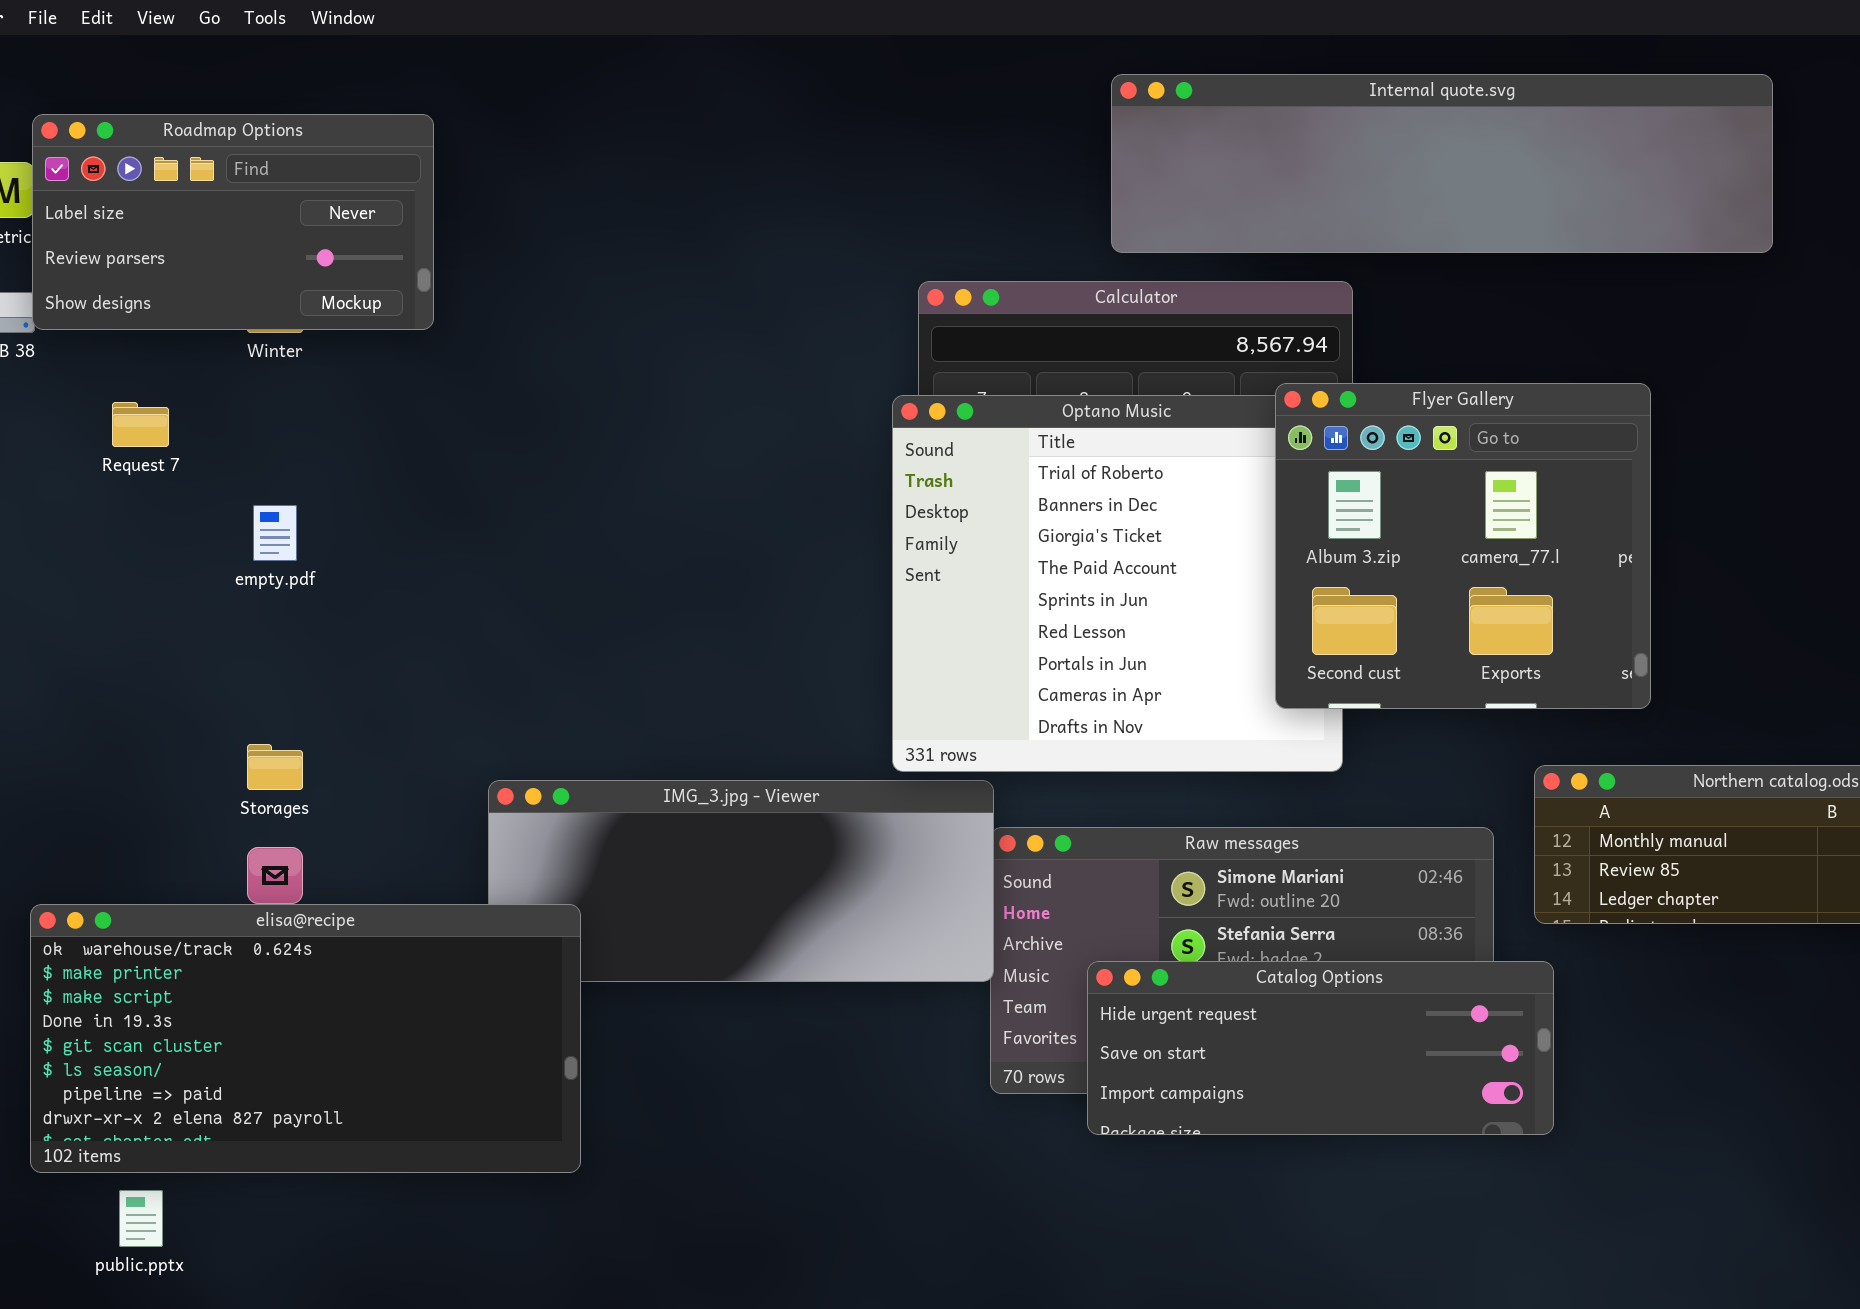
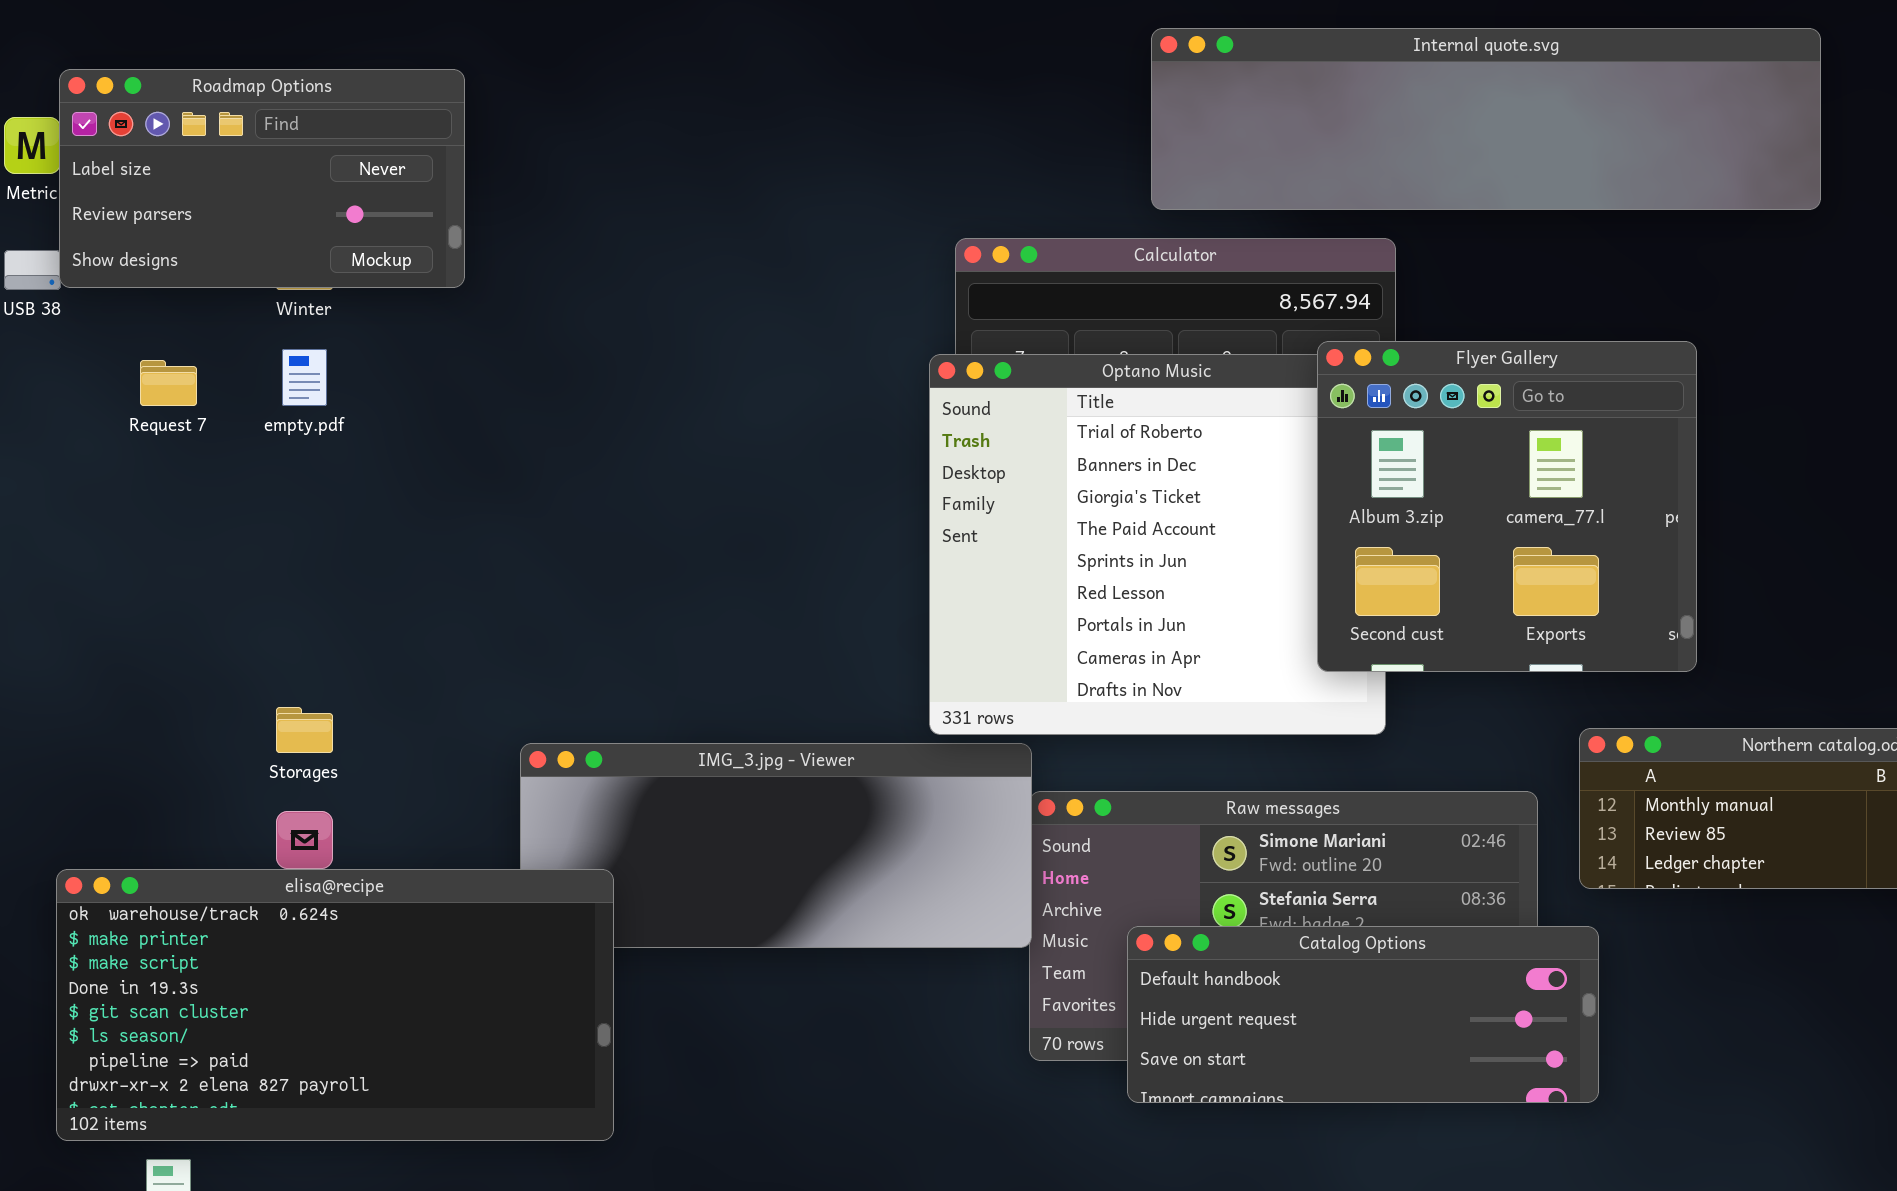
empty.pdf: [253,505,297,561] -> [282,349,327,406], moved
Catalog Options: [1087,961,1554,1135] -> [1127,926,1599,1103], scrolled up 1 row

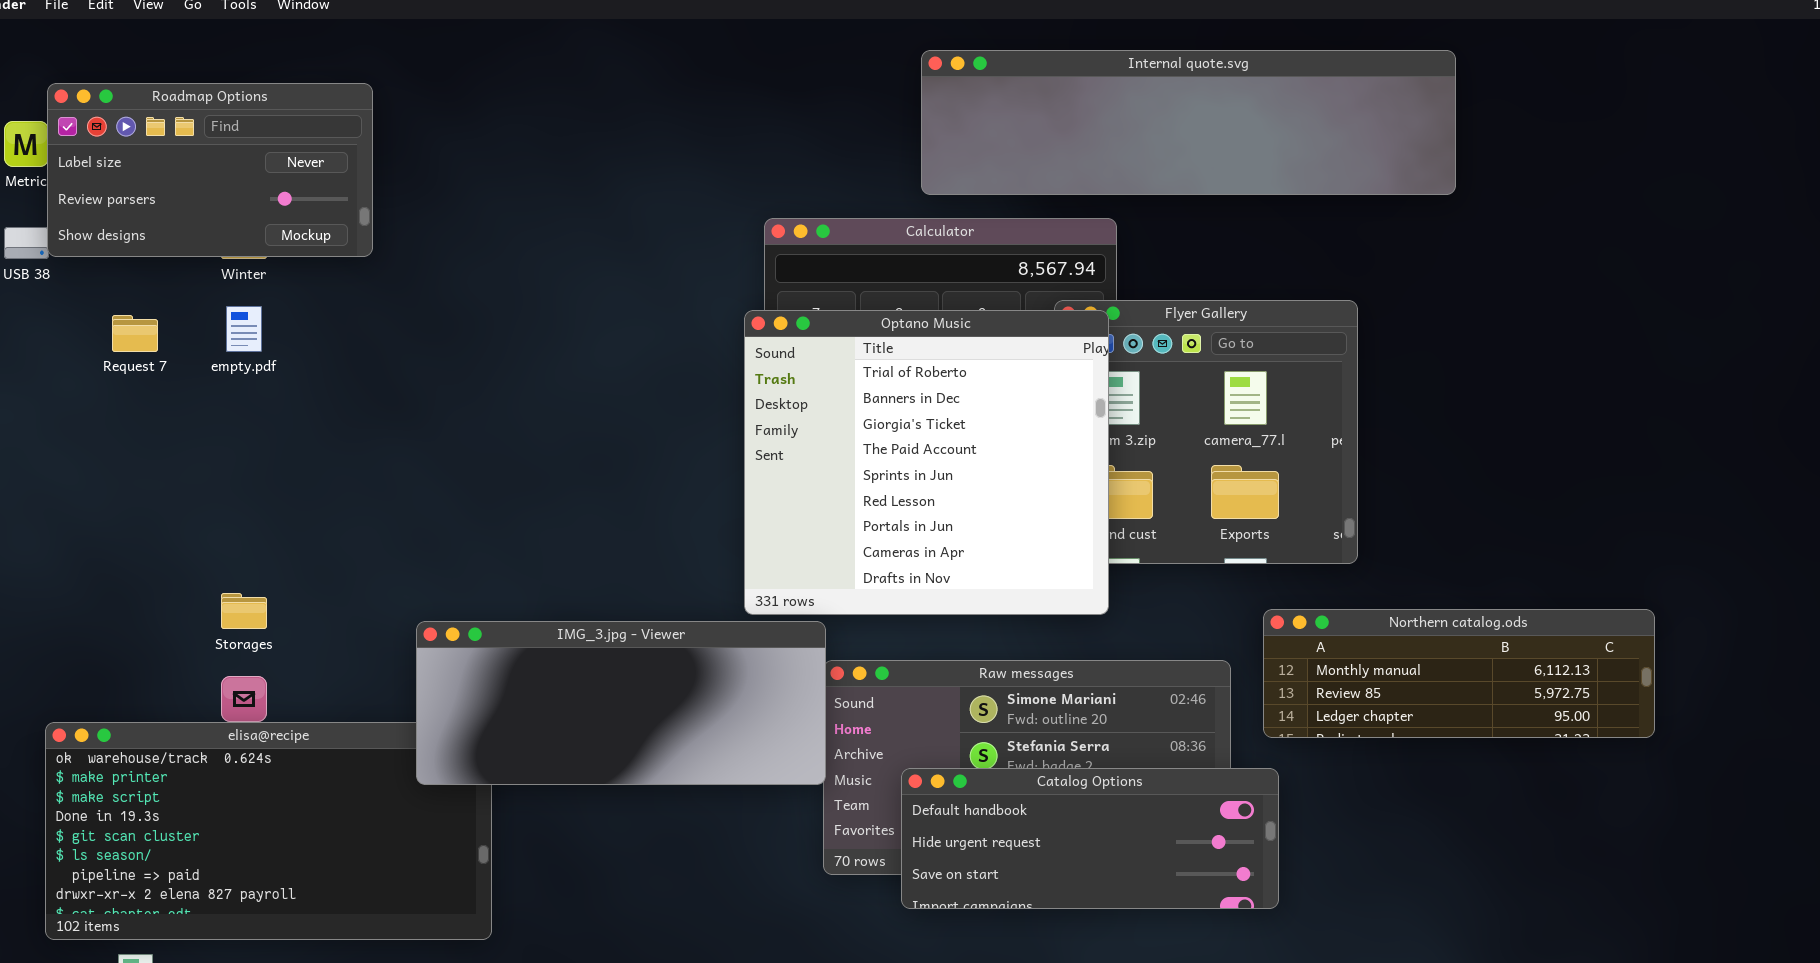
Optano Music: [929,354,1386,735] -> [744,310,1109,615], raised
IMG_3.jpg - Viewer: [520,743,1032,948] -> [416,621,826,785], raised

